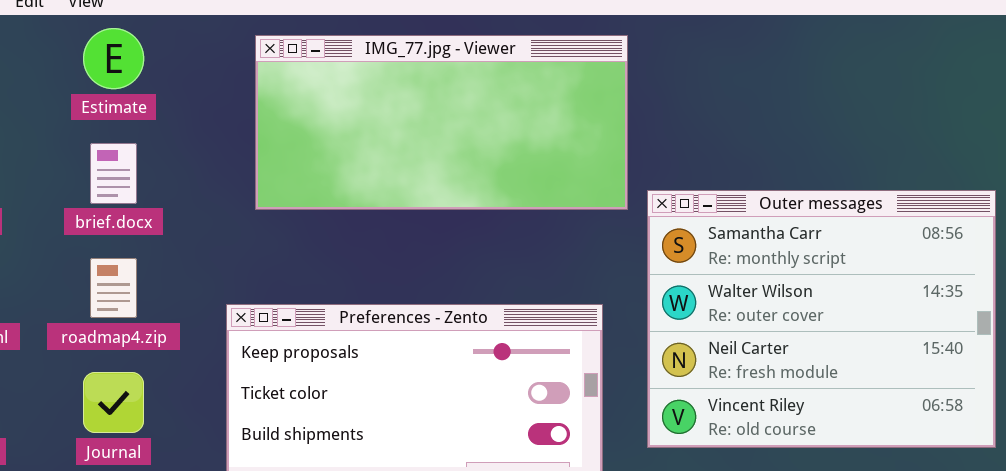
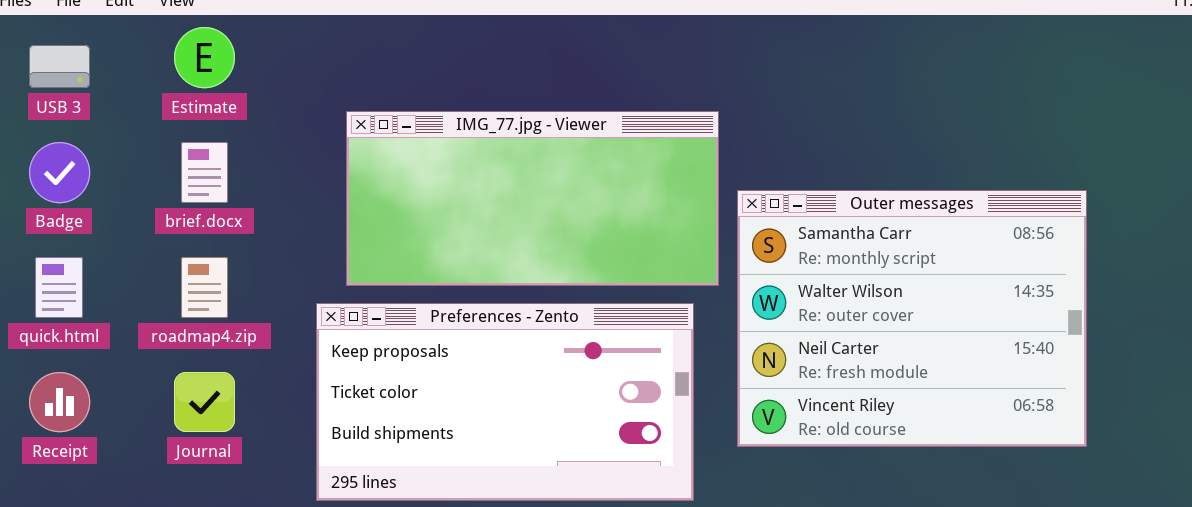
IMG_77.jpg - Viewer: [255,35,628,210] -> [346,111,719,286], moved

